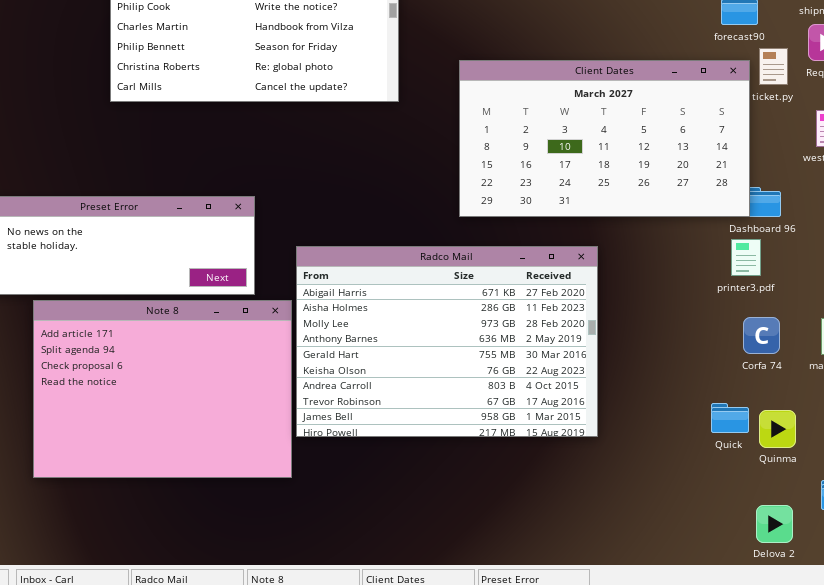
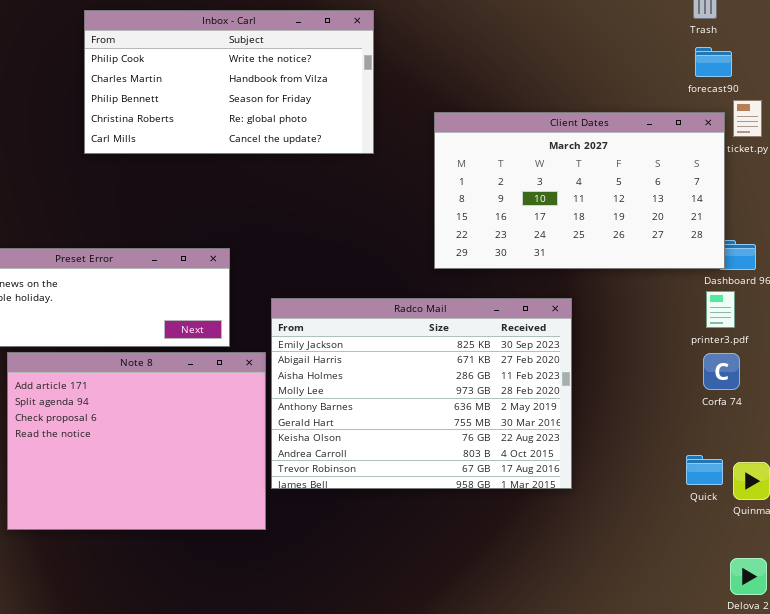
Radco Mail: [296,246,598,437] -> [271,298,572,489], scrolled up 1 row
Corfa 74: [743,317,780,354] -> [703,353,740,390], moved

